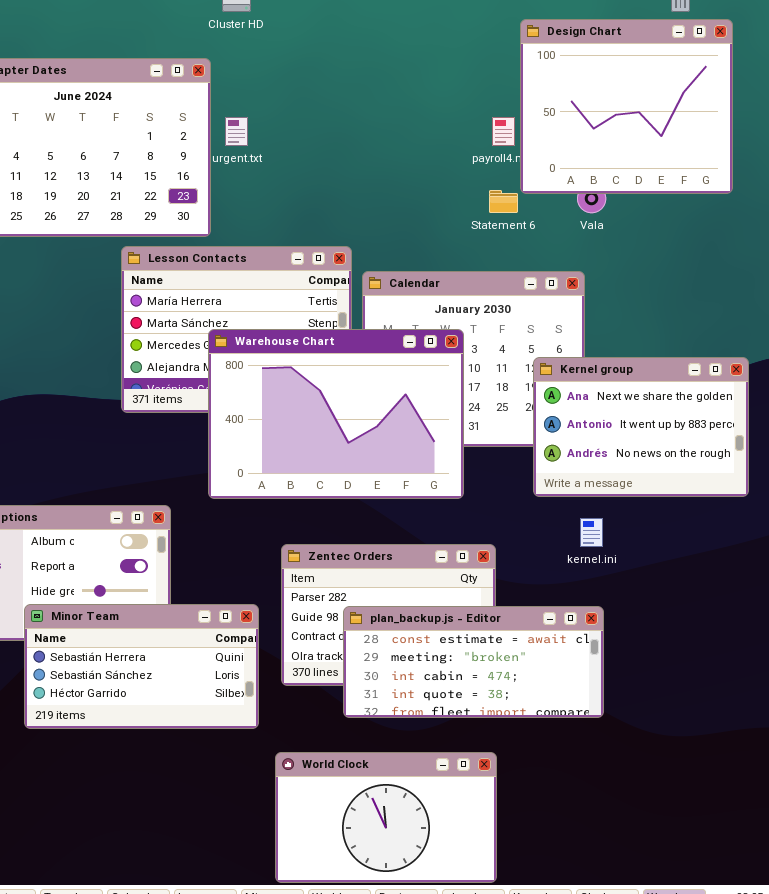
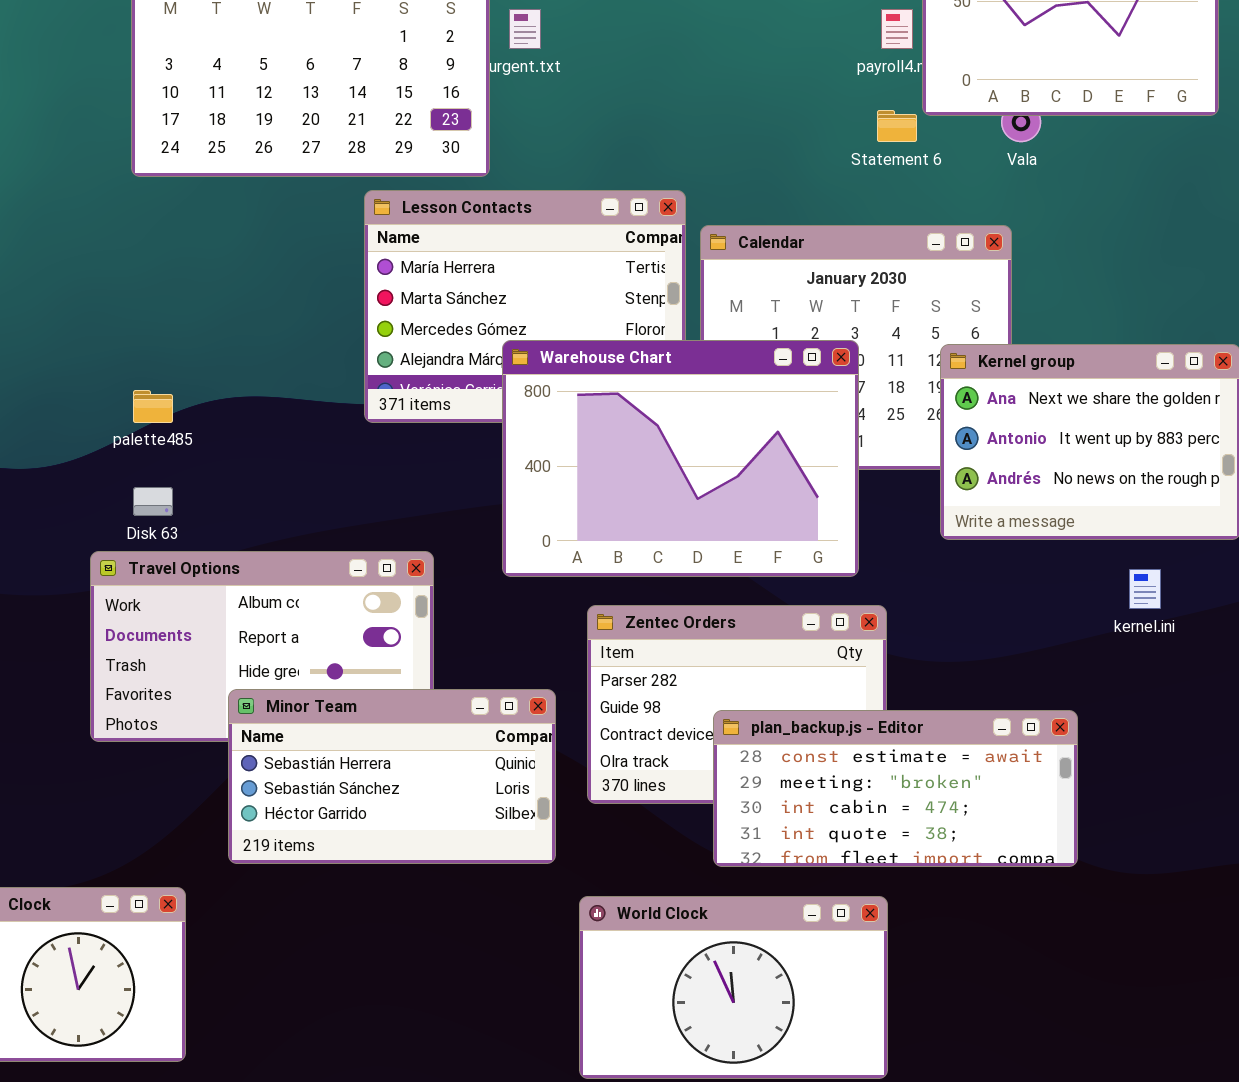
Warehouse Chart: [208,329,464,499] -> [502,340,859,577], moved
kernel.ini: [580,518,603,547] -> [1129,569,1161,609], moved
plan_backup.js - Editor: [343,606,604,718] -> [713,710,1078,867], moved

